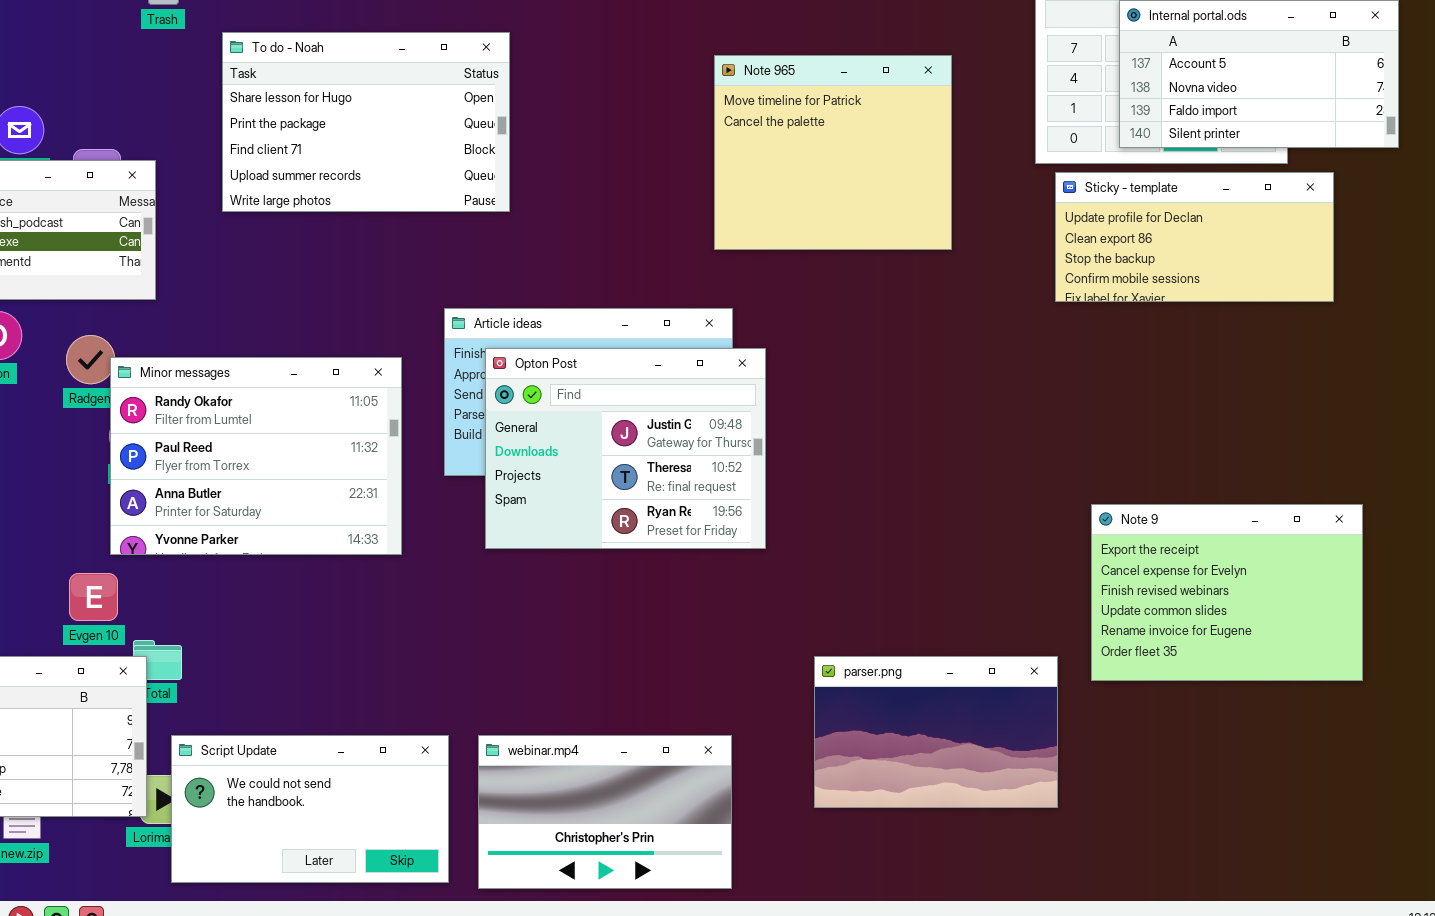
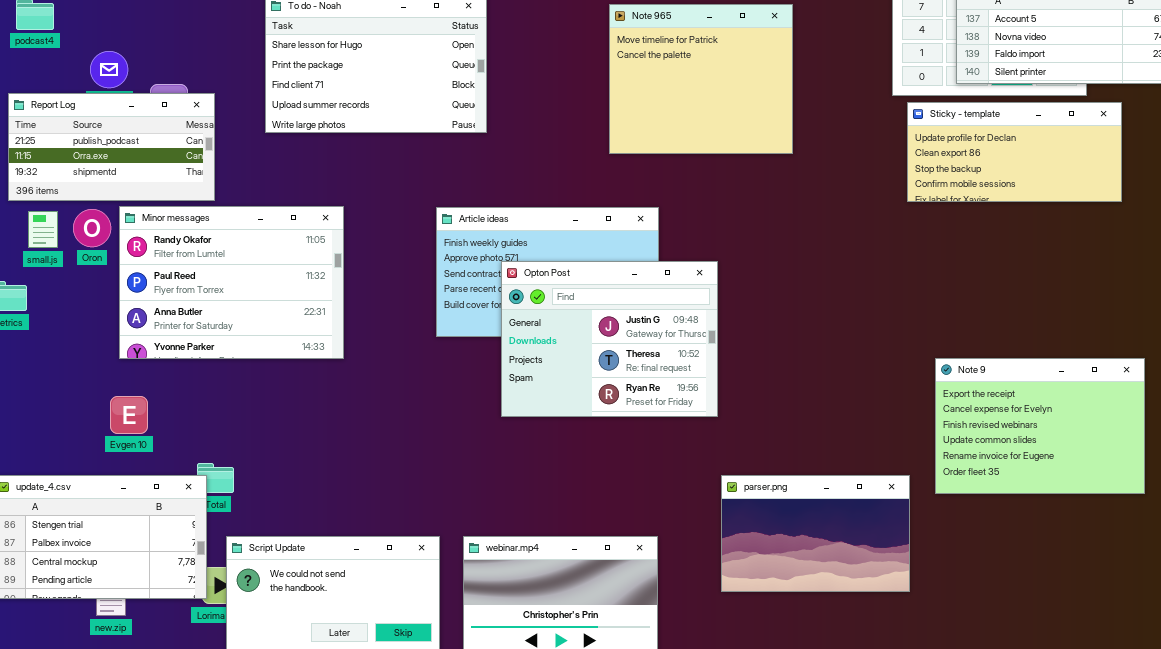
Note 965: [714,55,952,250] -> [609,4,793,154], moved
Opton Post: [485,348,766,549] -> [501,261,718,417], moved
Minor messages: [110,357,402,555] -> [119,206,344,359], moved
Evgen 10: [69,573,118,621] -> [110,396,148,434], moved

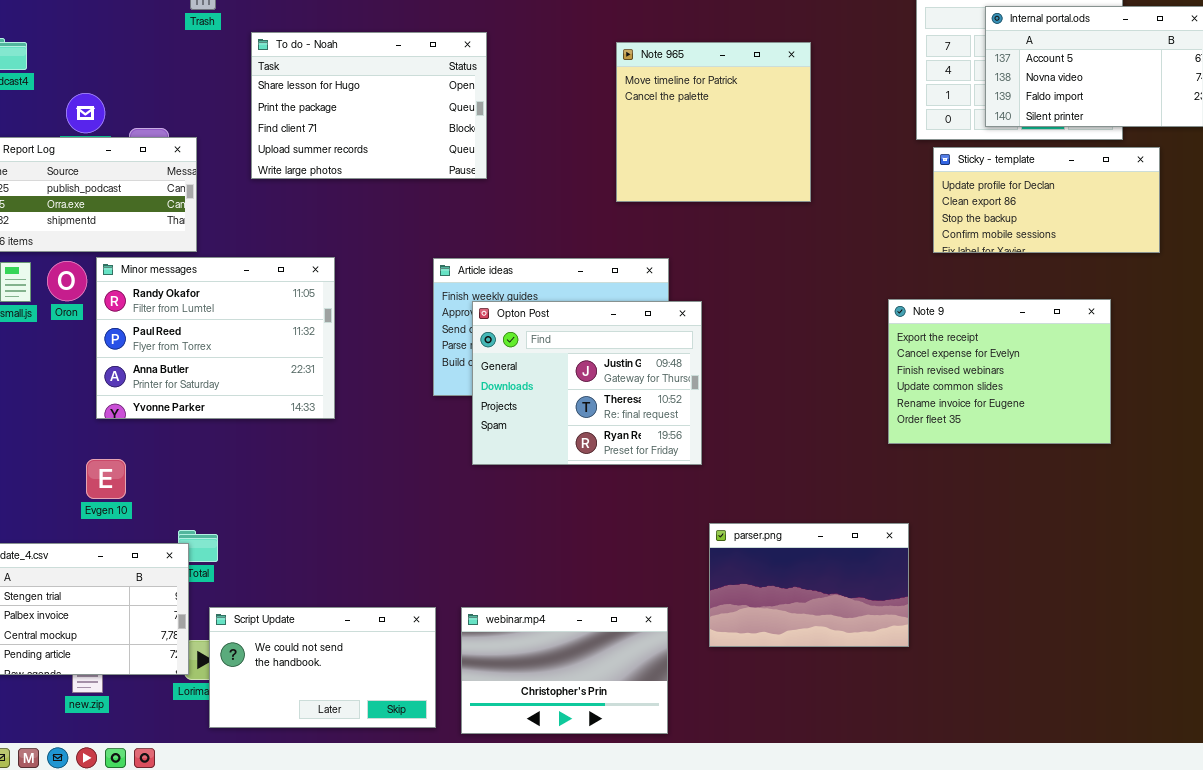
Opton Post: [501,261,718,417] -> [472,301,702,465], moved
Note 9: [935,358,1145,494] -> [888,299,1111,444], moved
parser.png: [721,475,910,592] -> [709,523,909,647], moved

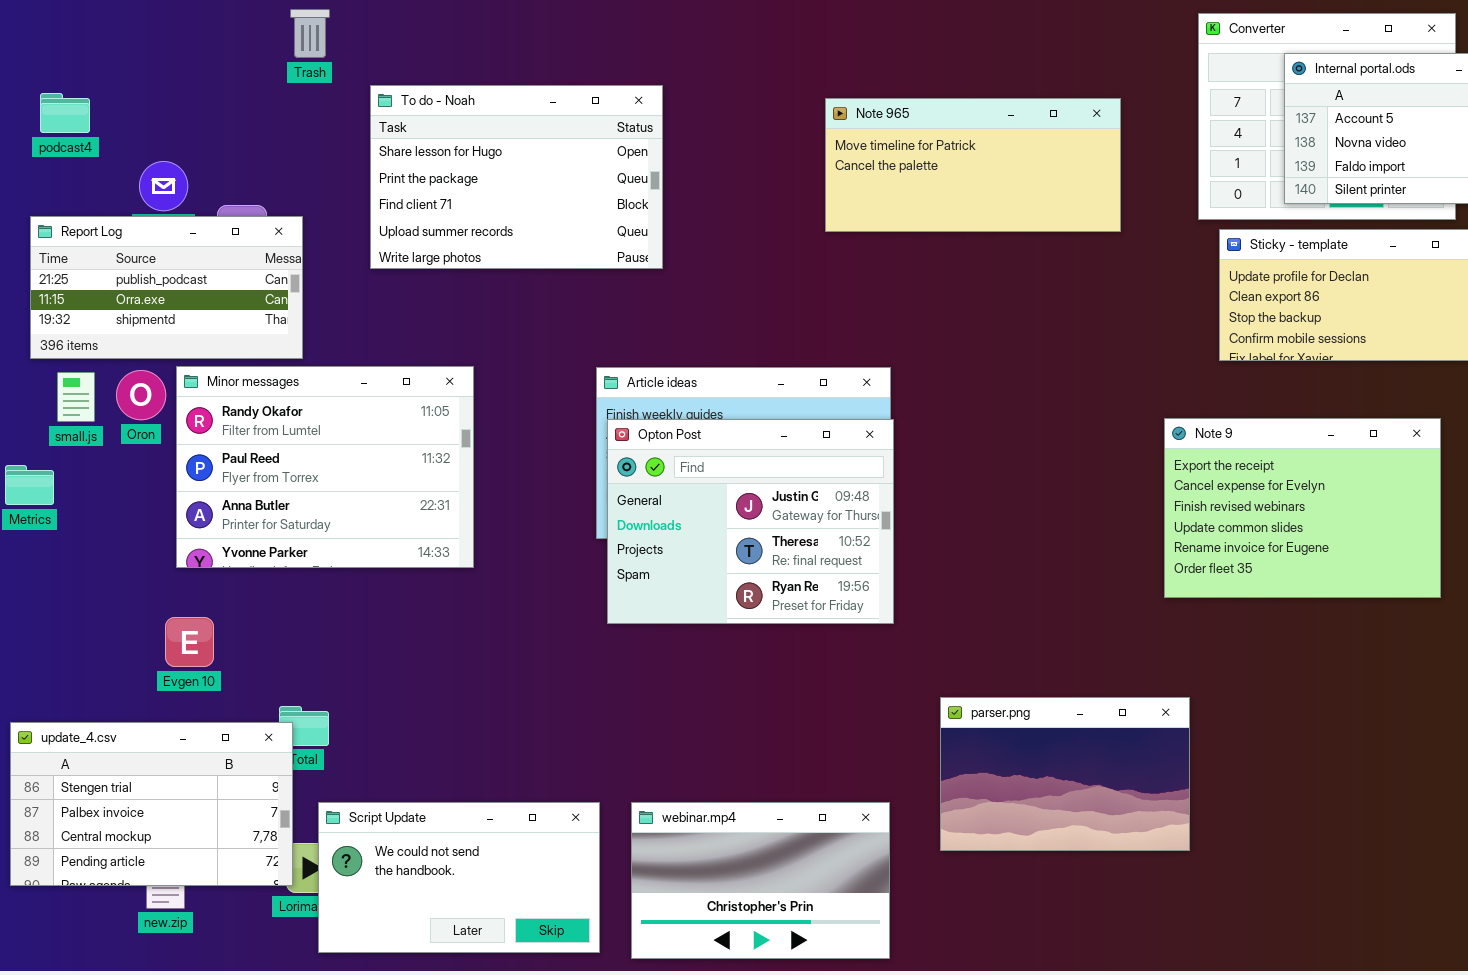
Note 965: [616,42,811,202] -> [825,98,1121,232], resized
Opton Post: [472,301,702,465] -> [607,419,894,624], moved

